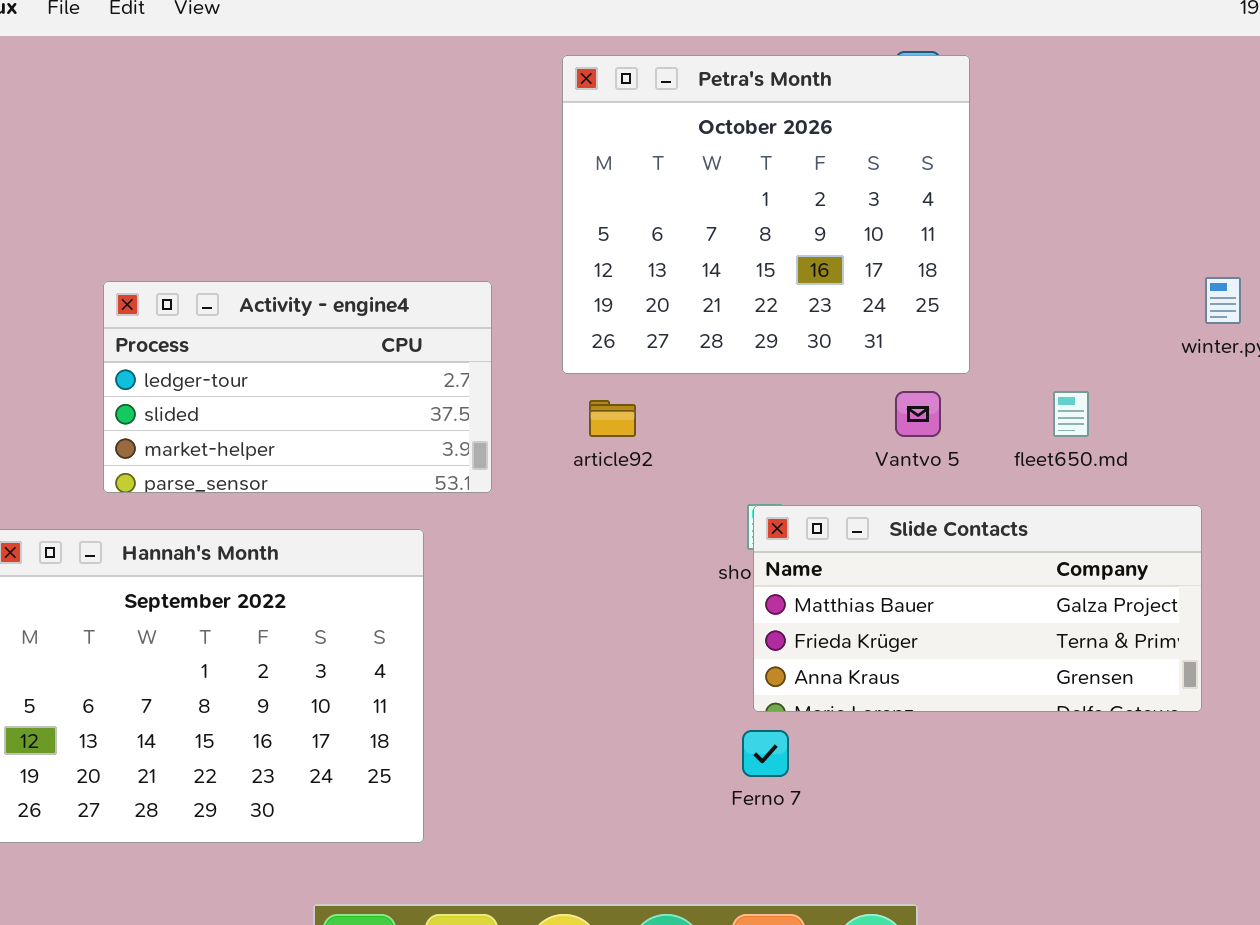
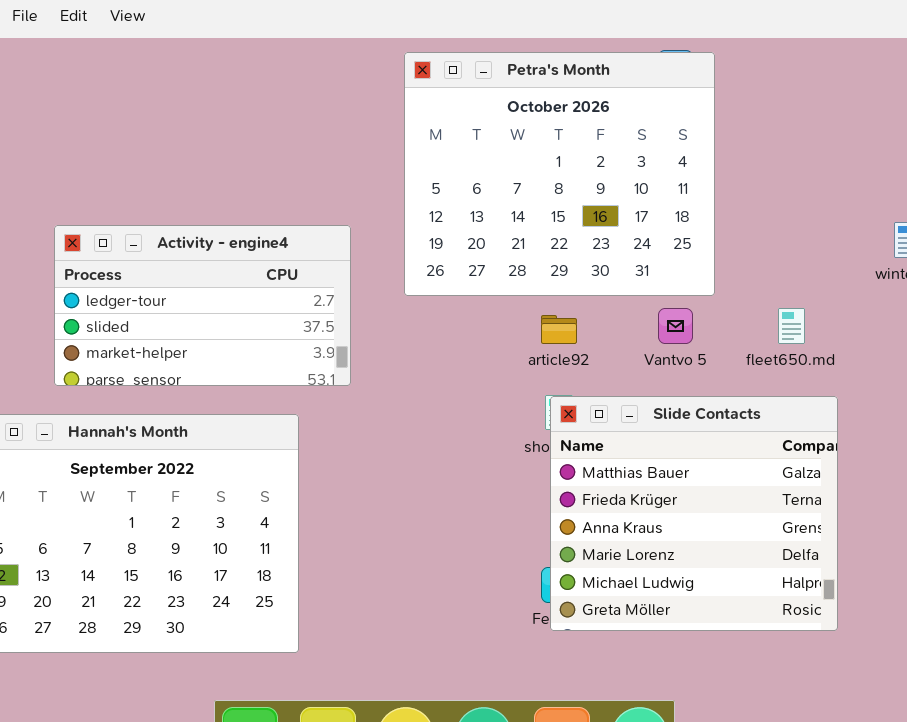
article92: [589,400,636,437] -> [541,315,577,344], moved
Slide Contacts: [753,505,1202,712] -> [550,396,838,631], resized

